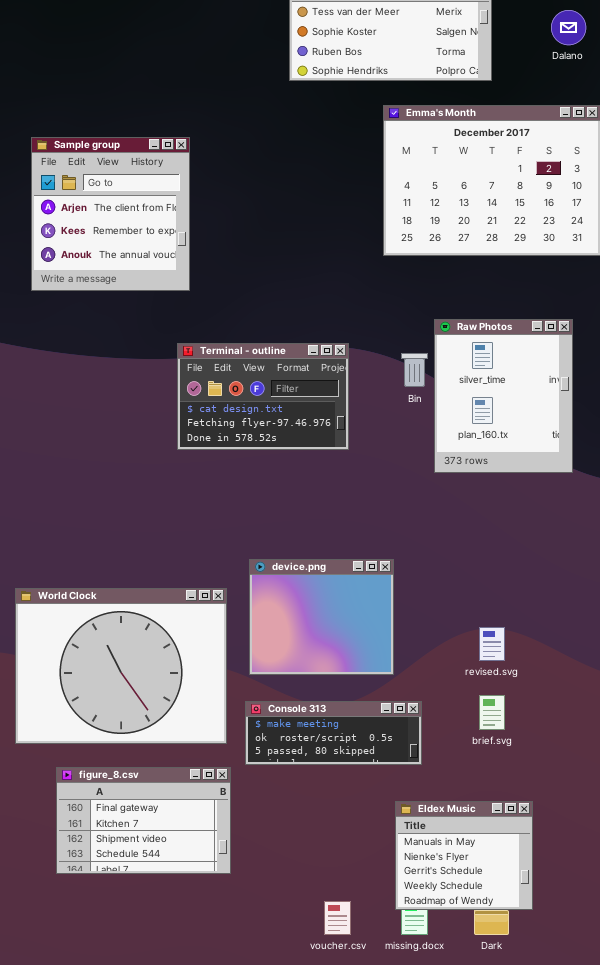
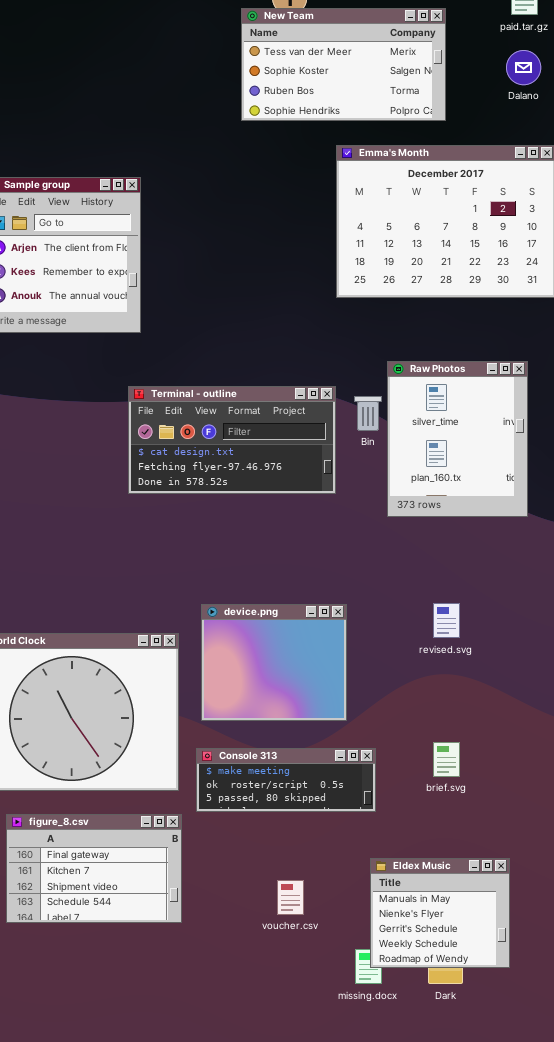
Terminal - outline: [177,343,349,450] -> [128,386,336,494], resized
revised.svg: [479,627,505,661] -> [433,603,460,638], moved
Eldex Music: [395,801,533,910] -> [370,858,510,968], moved
voucher.csv: [324,901,351,935] -> [277,880,304,915], moved

